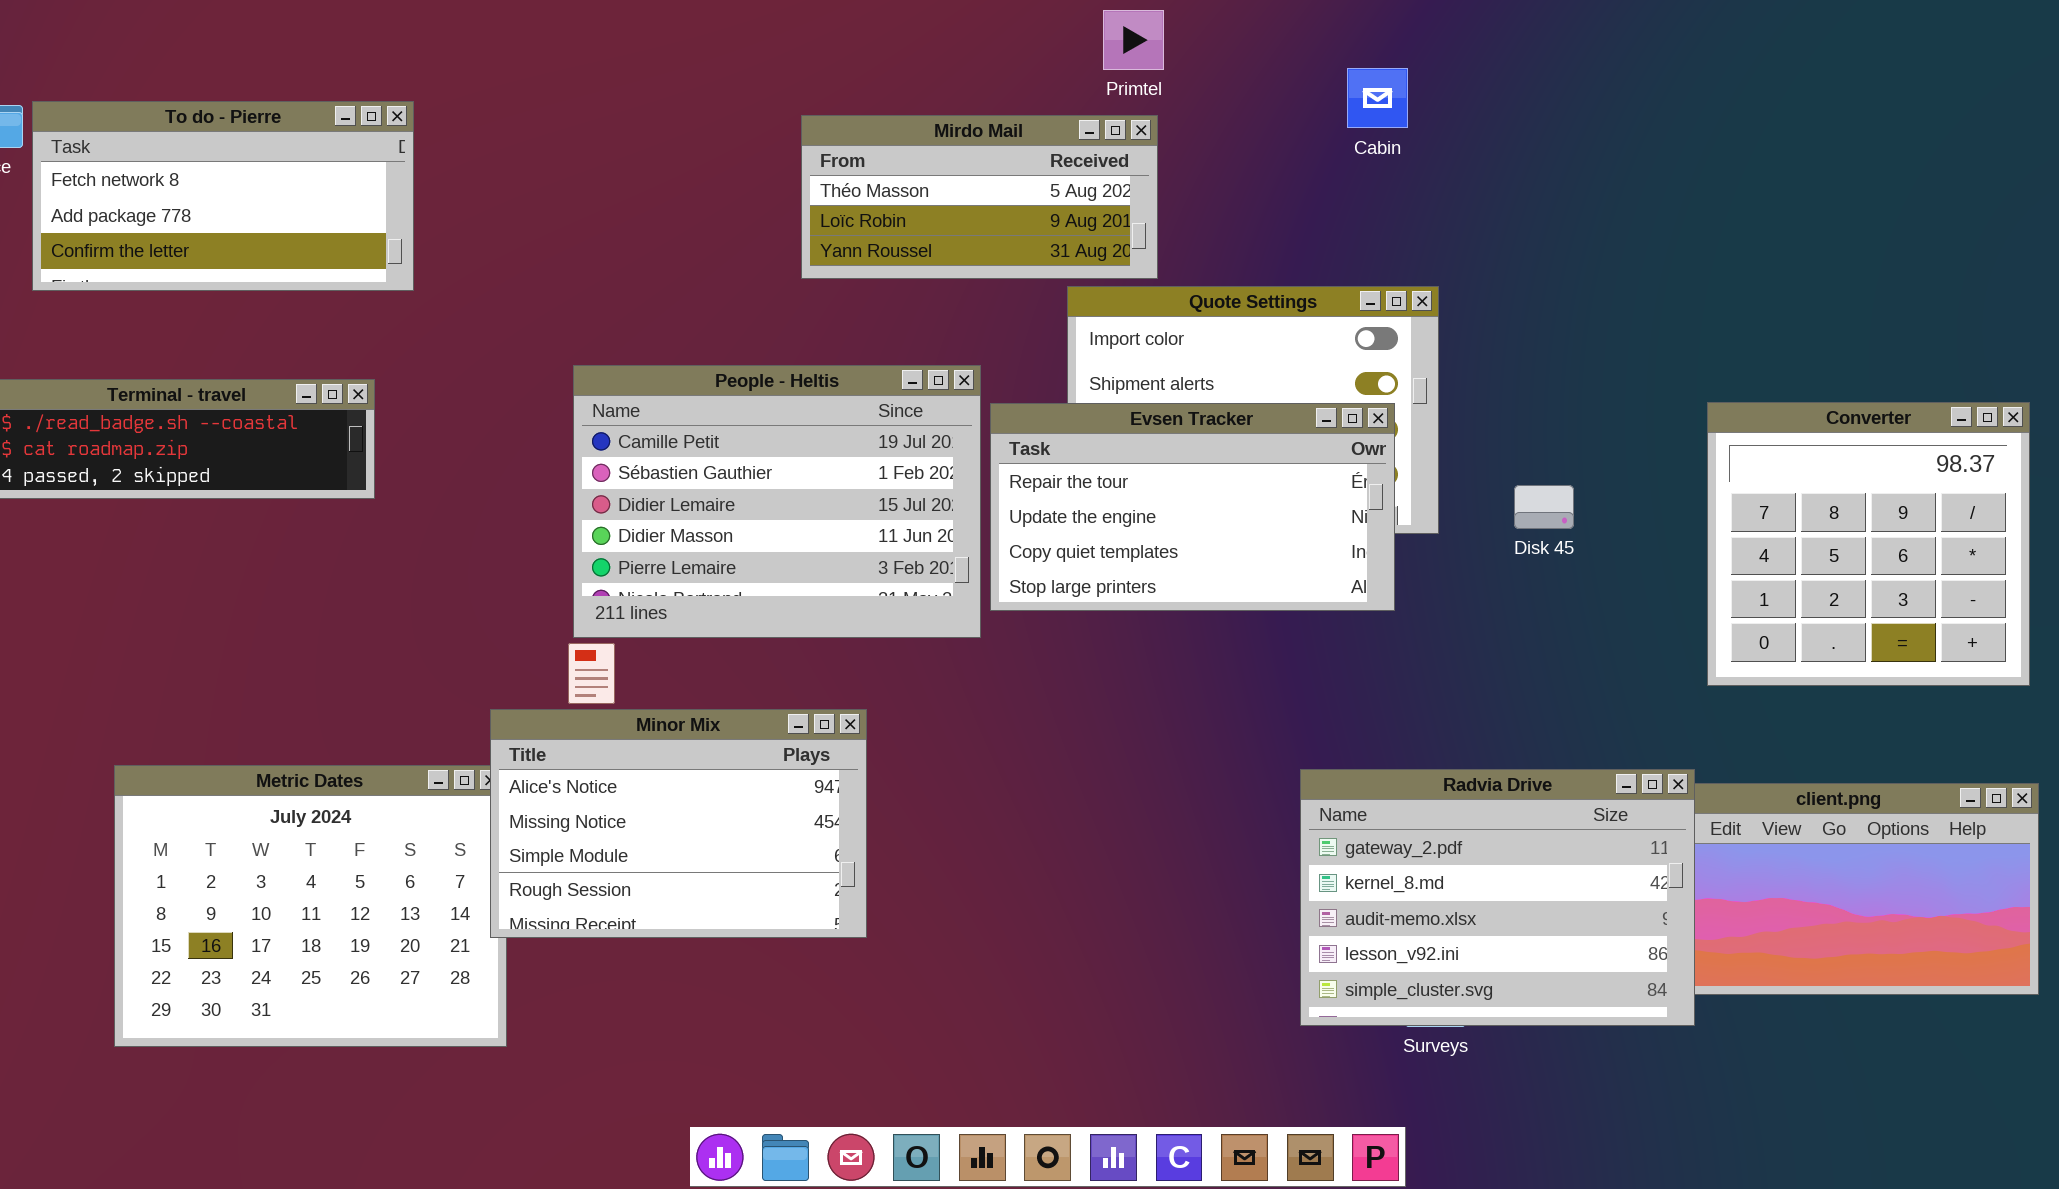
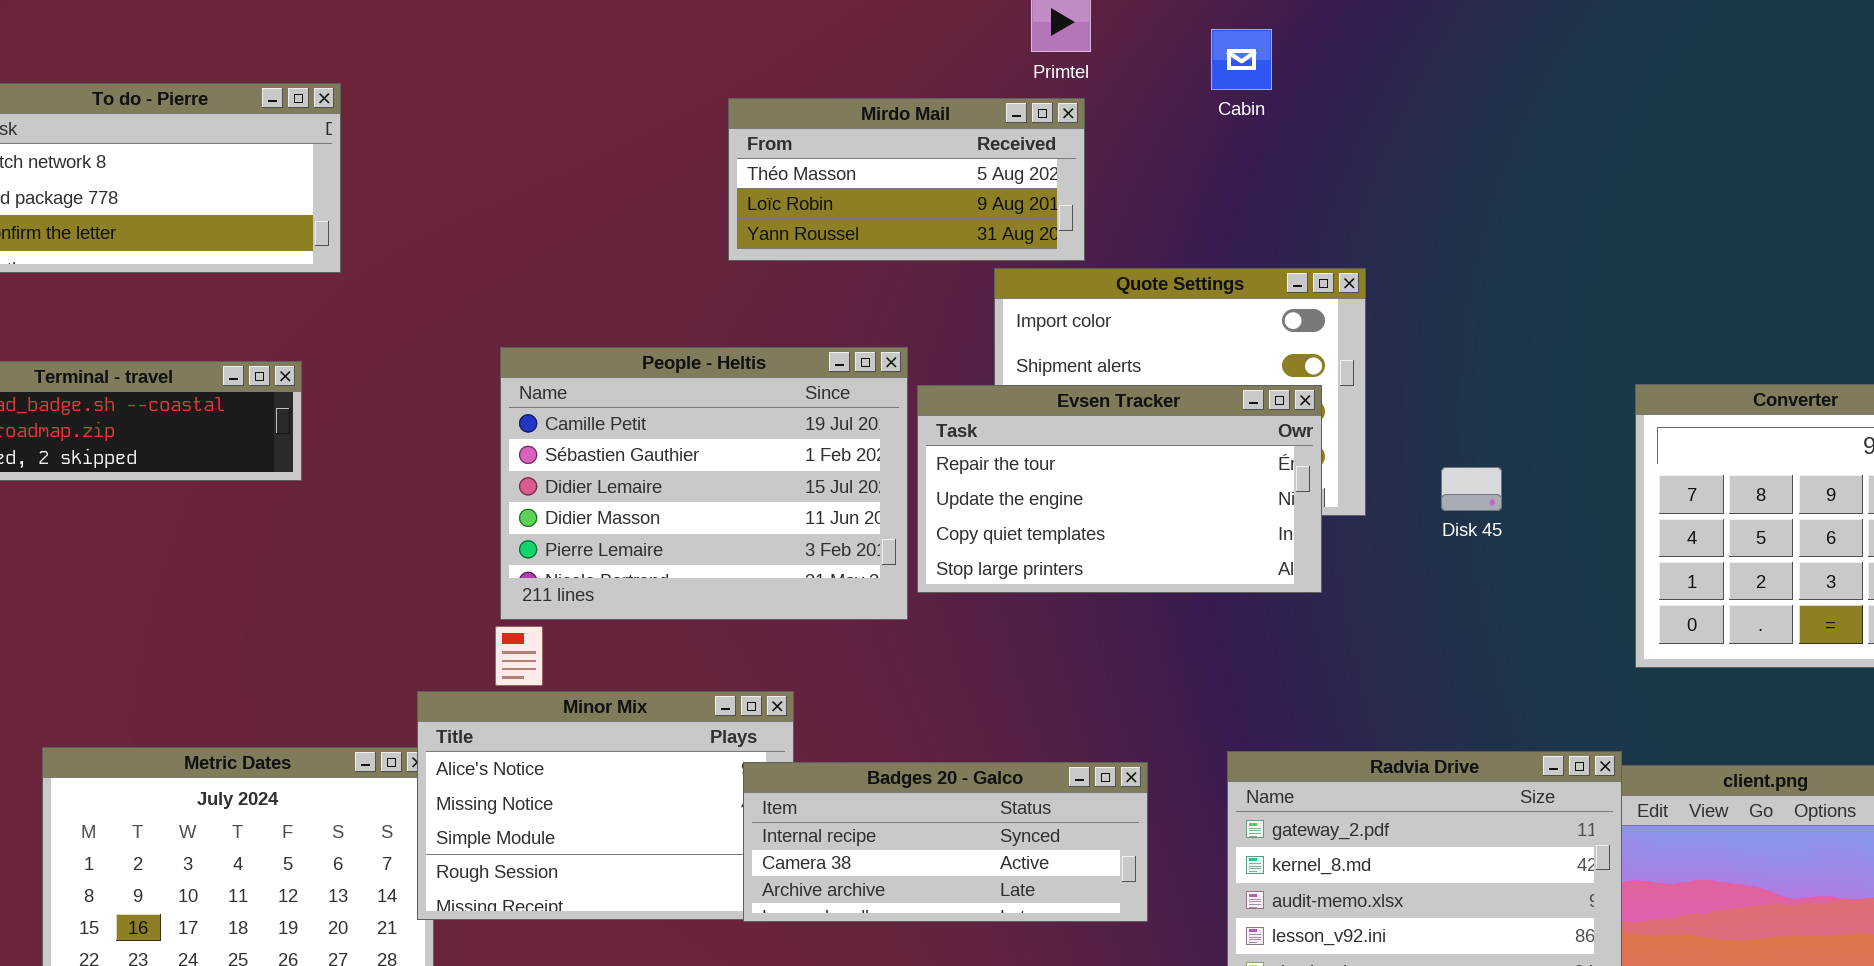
Cabin: [1347,68,1408,128] -> [1211,29,1272,90], moved
Badges 20 - Galco: none -> [743,762,1148,922], opened

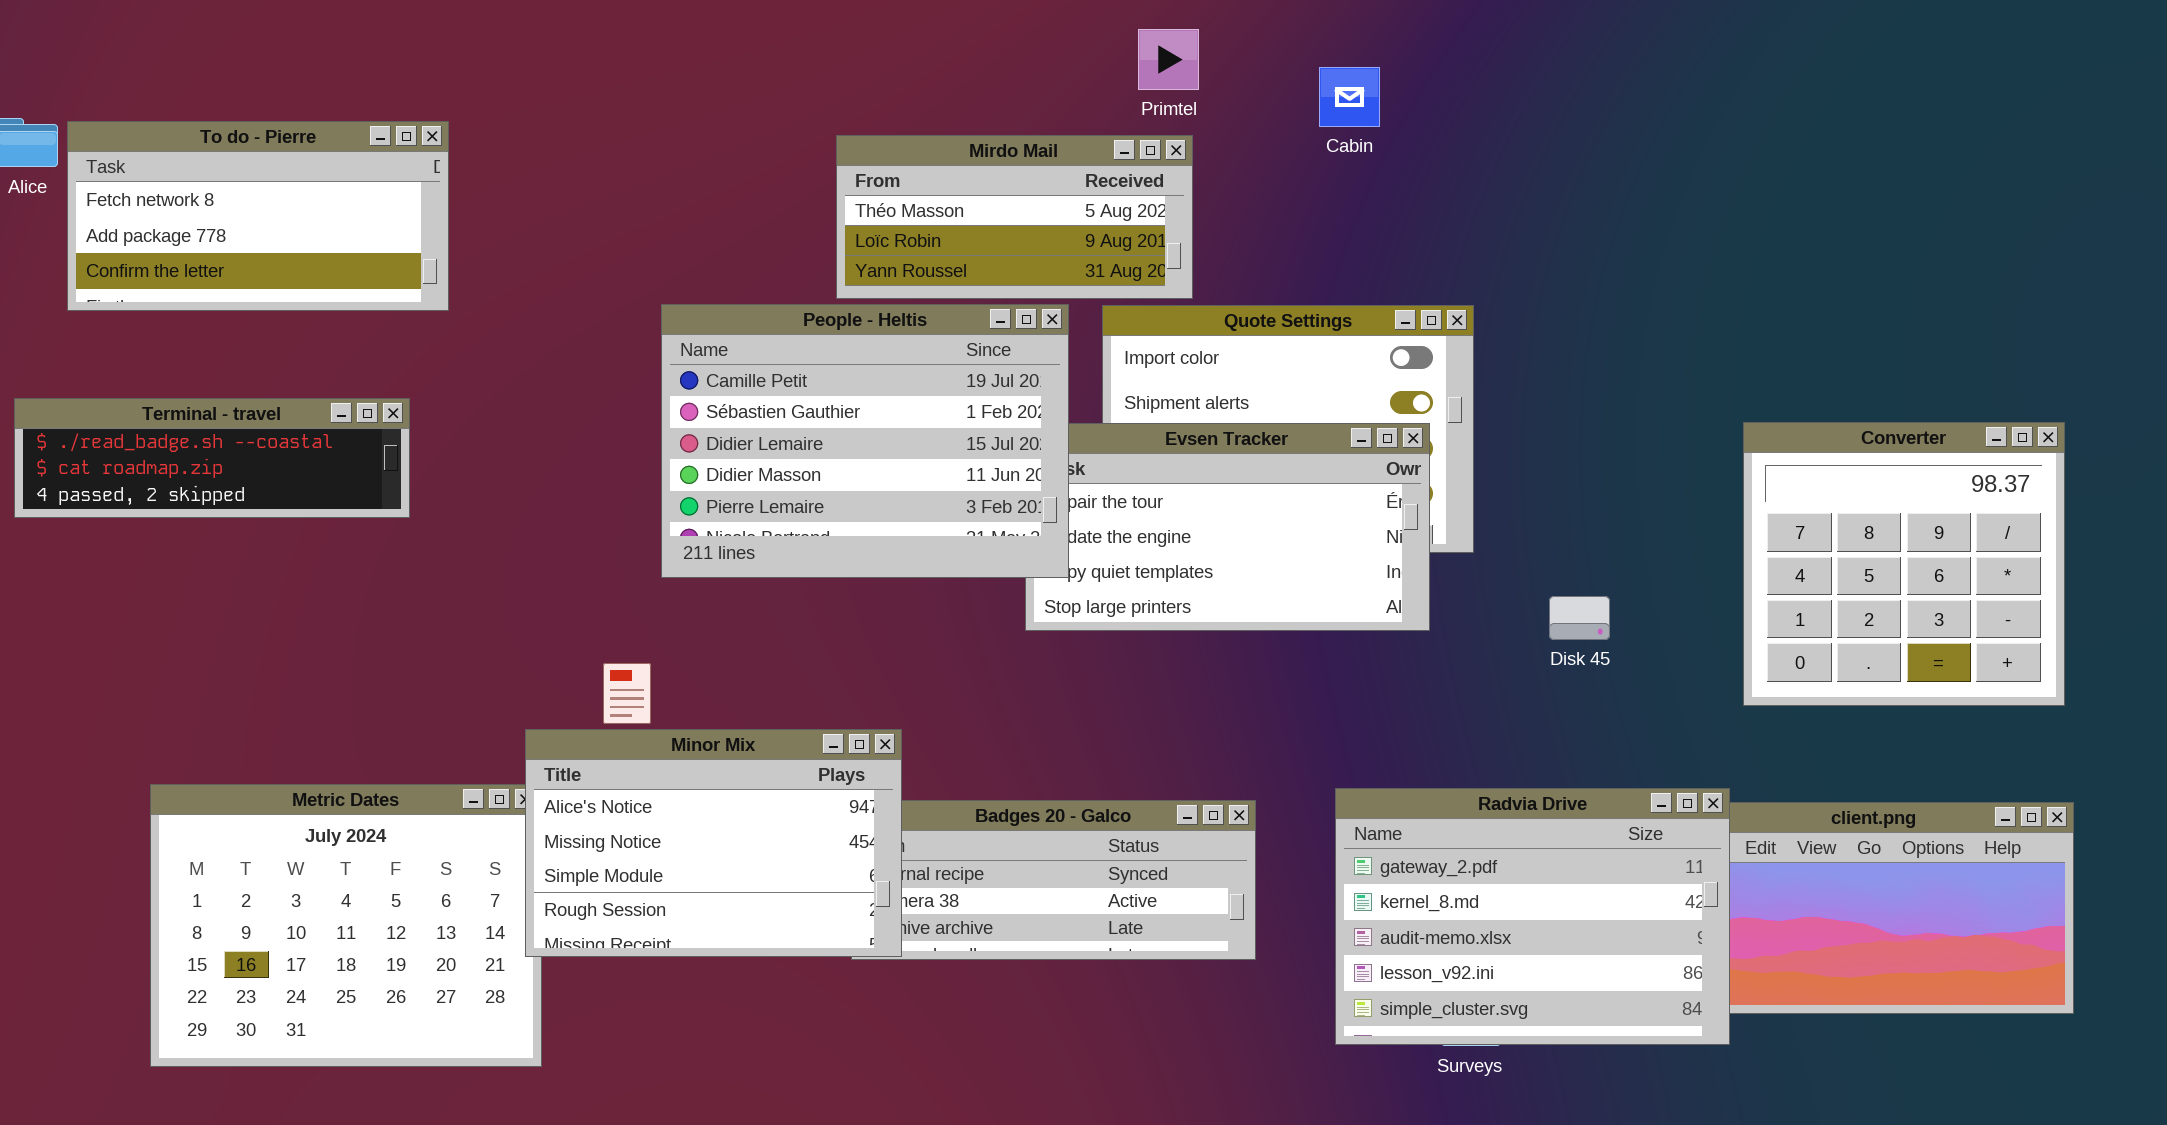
People - Heltis: [500,347,908,620] -> [661,304,1069,578], moved
Disk 45: [1441,467,1502,511] -> [1549,596,1610,640], moved
Minor Mix: [417,691,794,920] -> [525,729,902,957], raised

